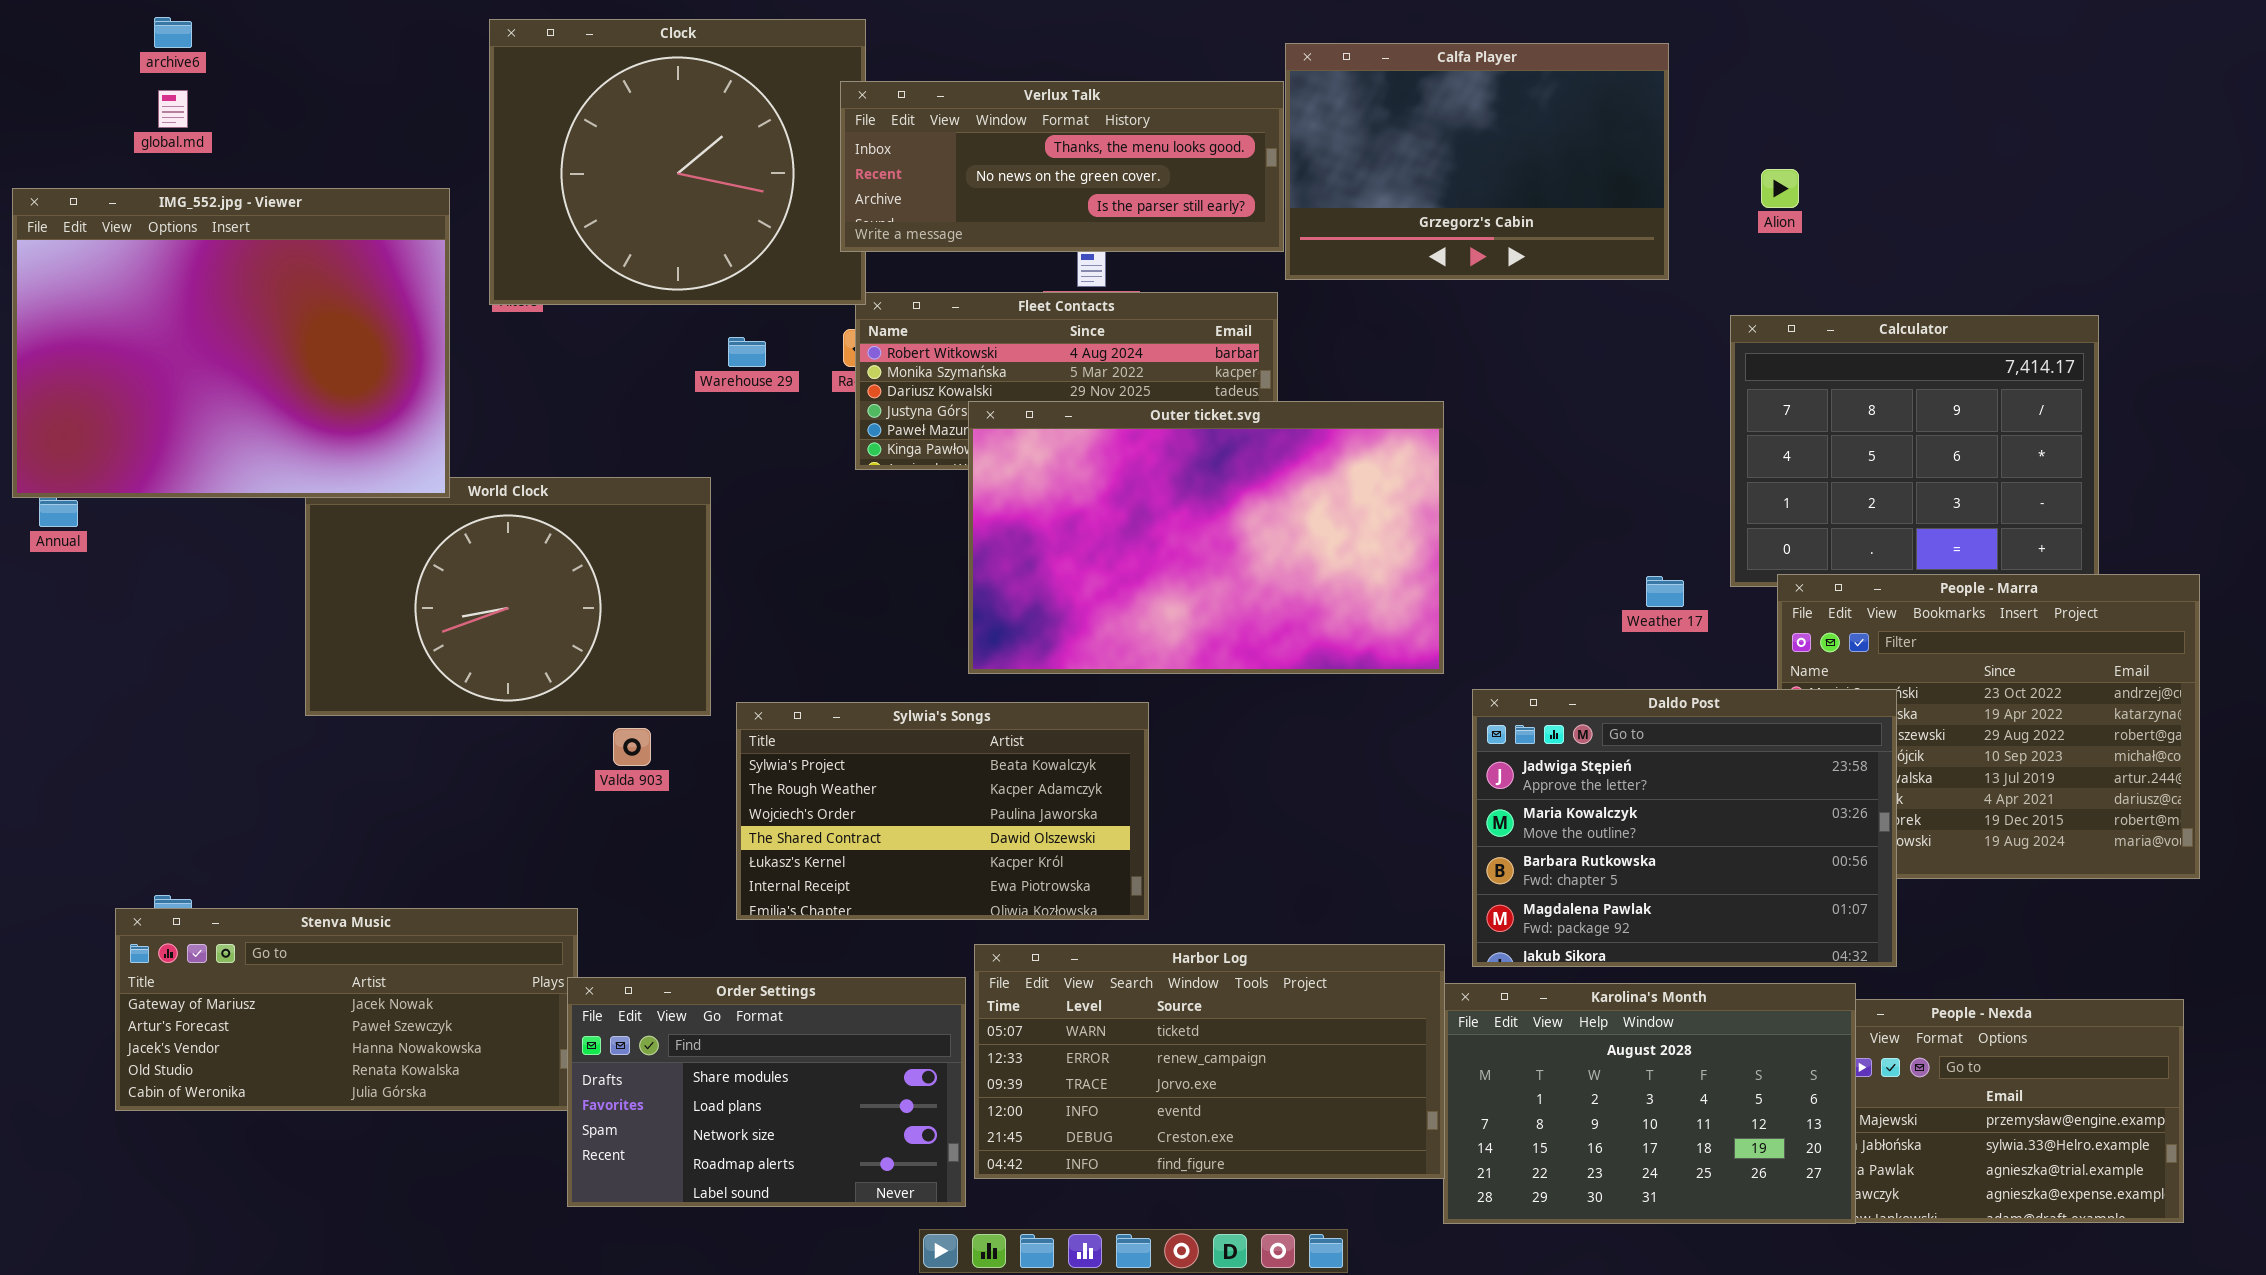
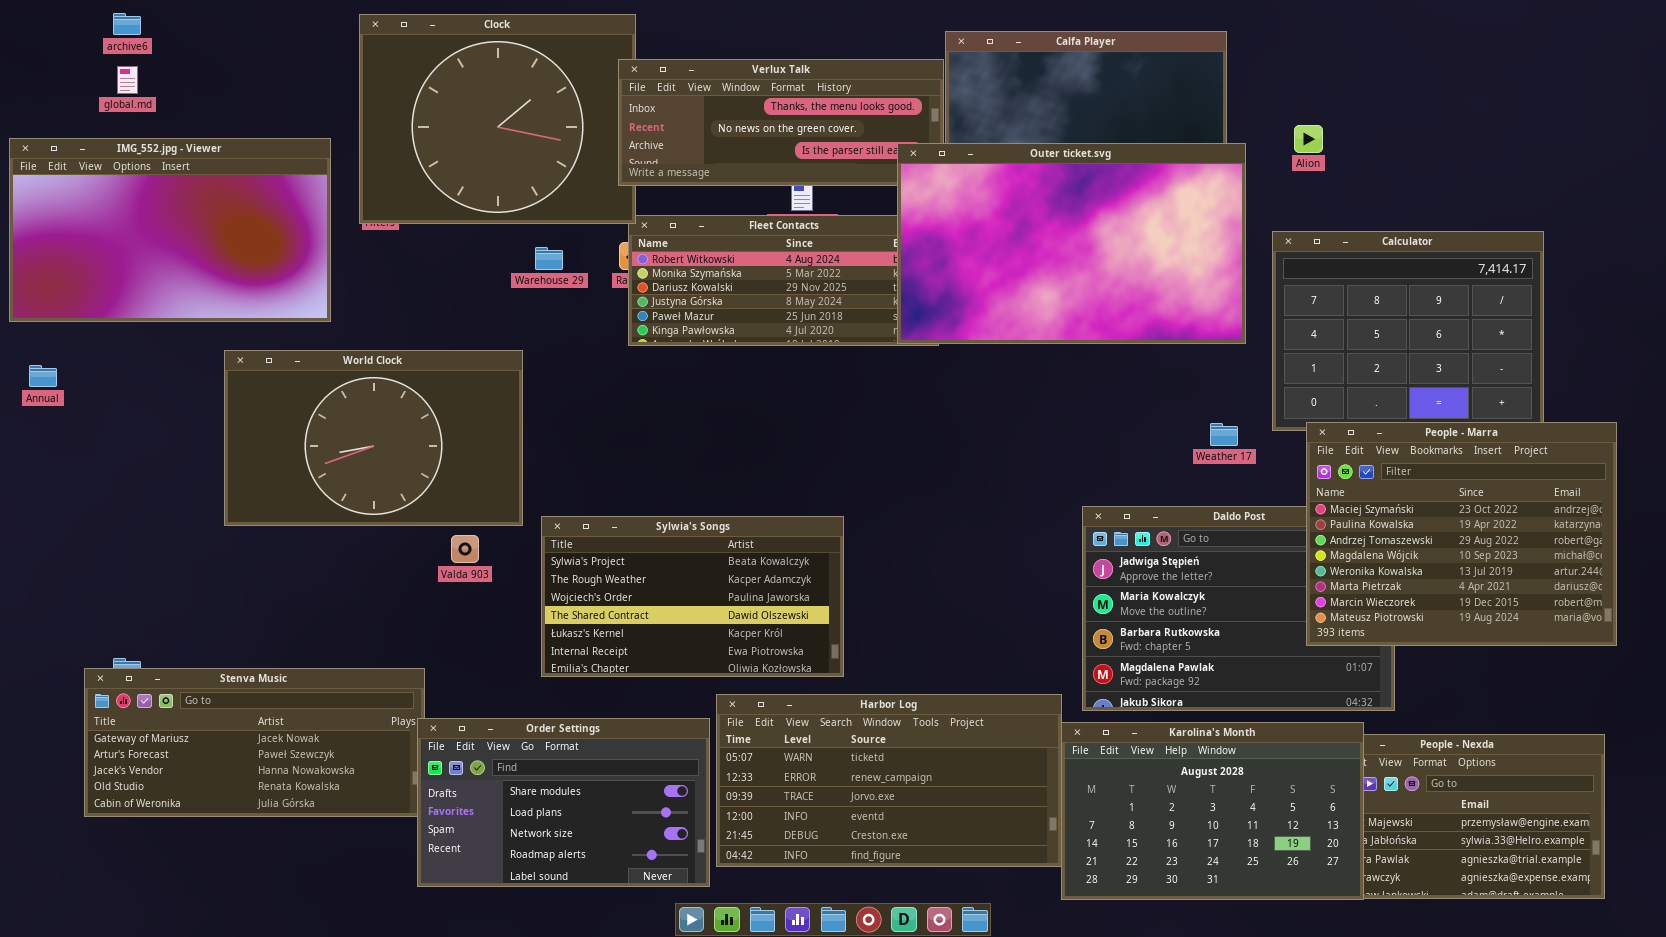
IMG_552.jpg - Viewer: [12,188,450,498] -> [9,138,331,322], resized
Outer ticket.svg: [968,401,1444,674] -> [897,143,1246,344], moved
People - Marra: [1777,574,2200,879] -> [1306,422,1617,646], raised

